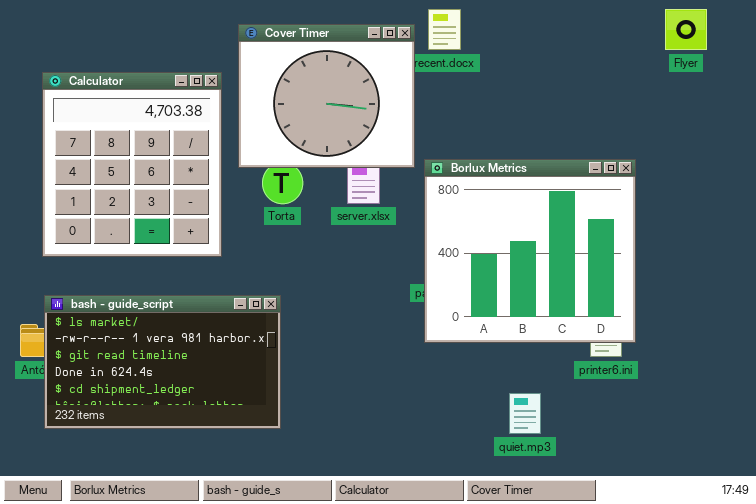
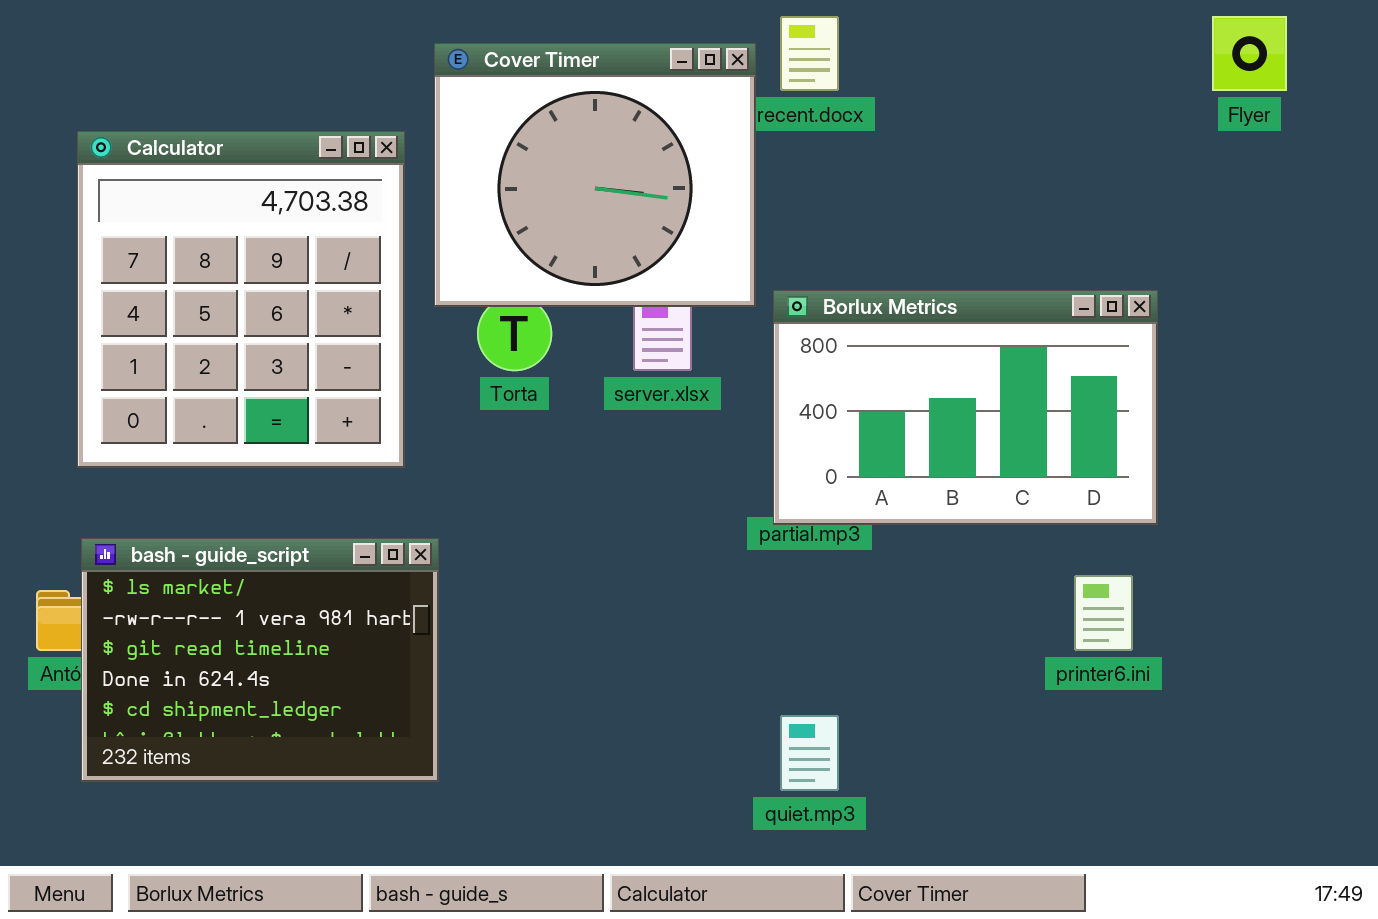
Borlux Metrics: [424,159,636,343] -> [773,290,1158,525], resized
bash - guide_script: [44,295,281,429] -> [81,538,439,782], resized
quiet.mp3: [509,393,541,434] -> [780,715,839,791], moved

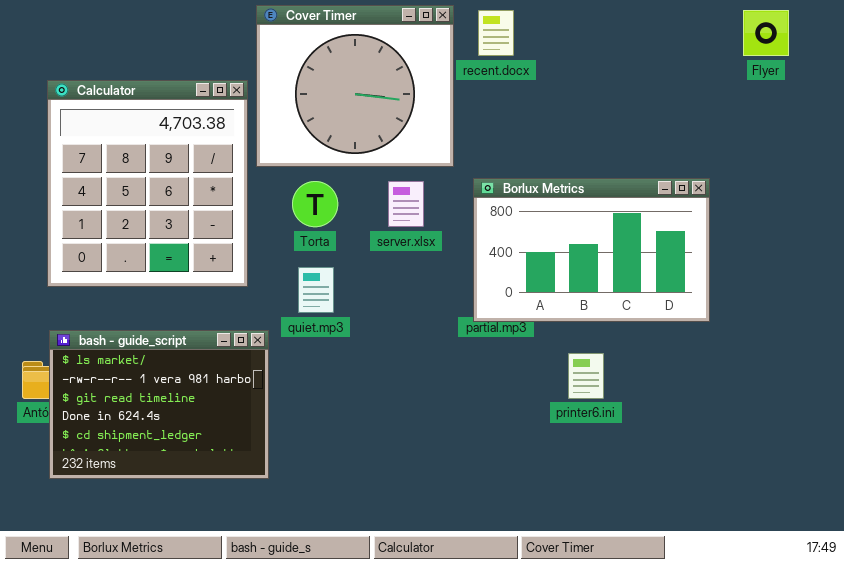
Cover Timer: [434,43,756,307] -> [256,5,454,167], moved
printer6.ini: [1074,575,1133,651] -> [568,353,604,399], moved
quiet.mp3: [780,715,839,791] -> [298,267,334,313], moved

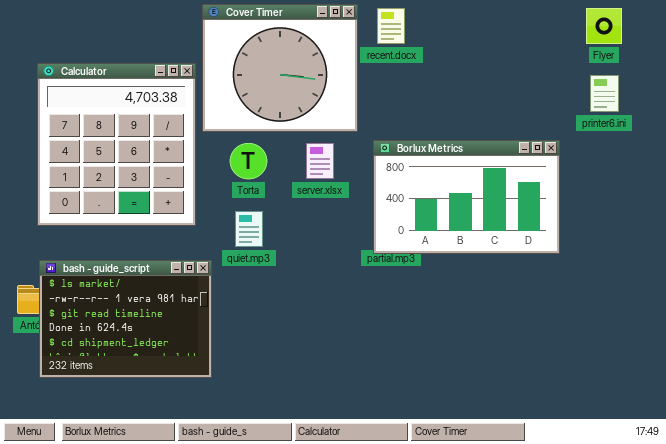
printer6.ini: [568,353,604,399] -> [590,75,619,112], moved

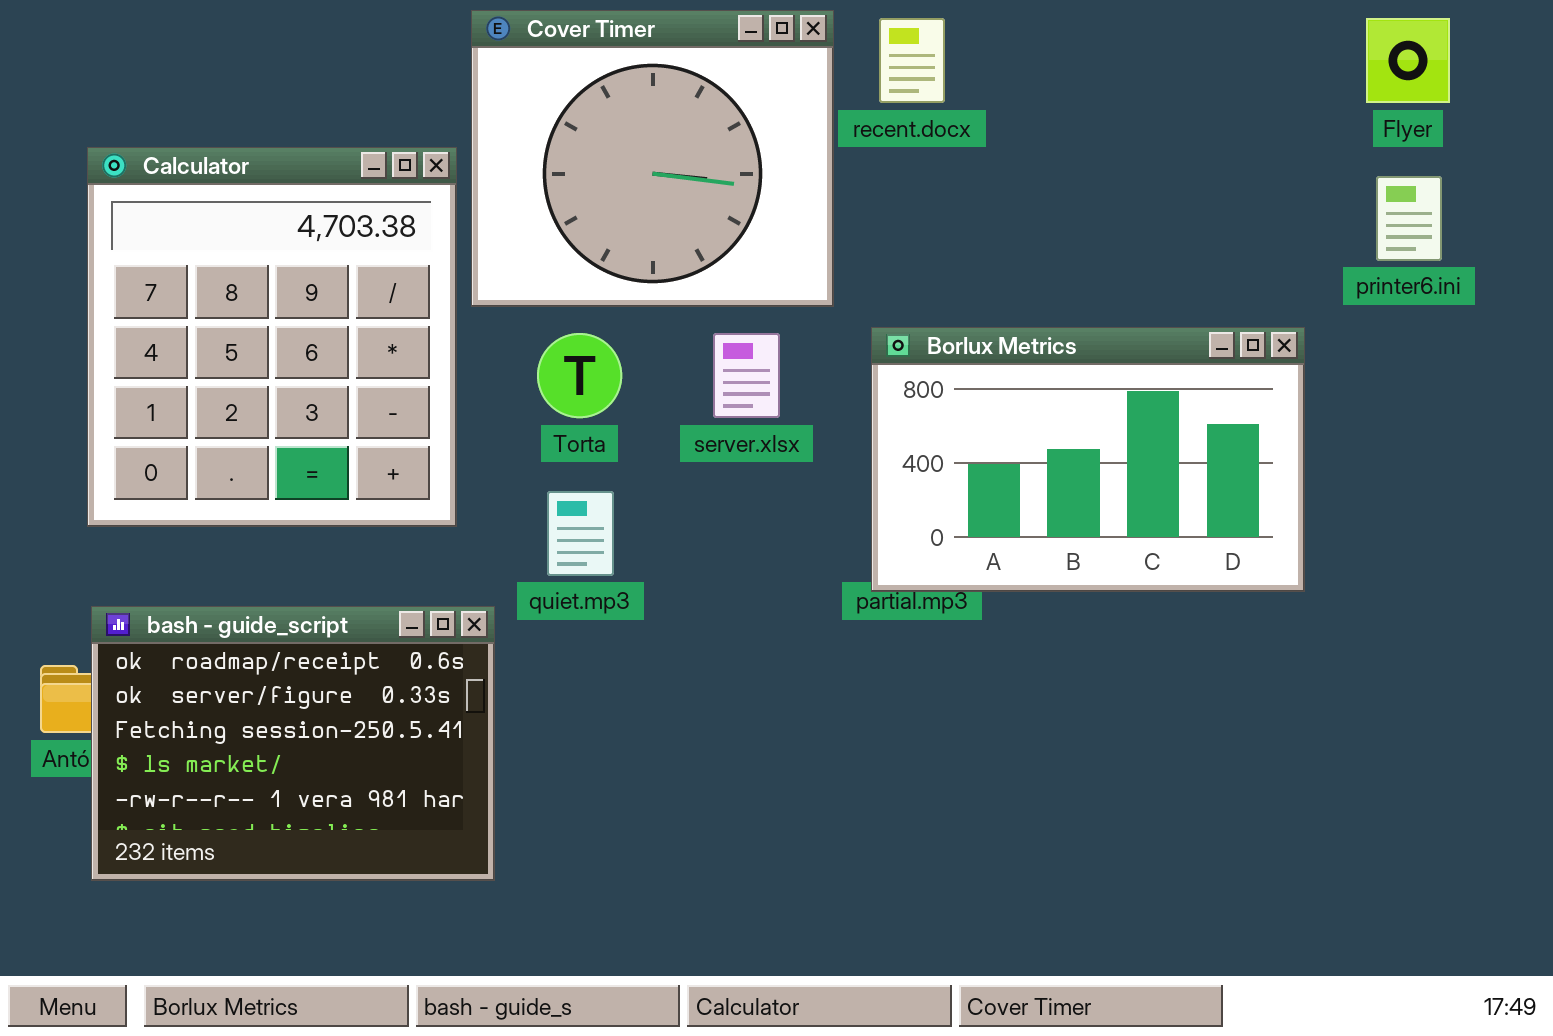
bash - guide_script: [39,260,212,378] -> [91,606,495,881], scrolled up 3 rows

